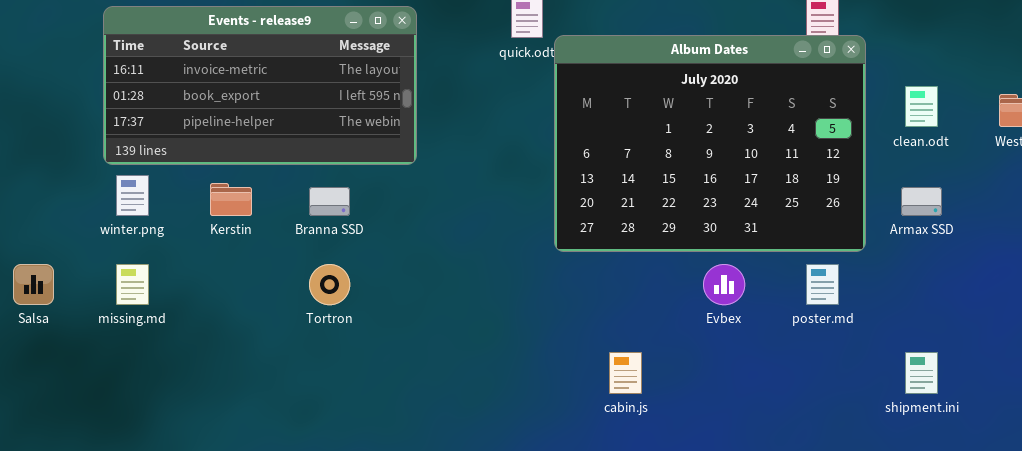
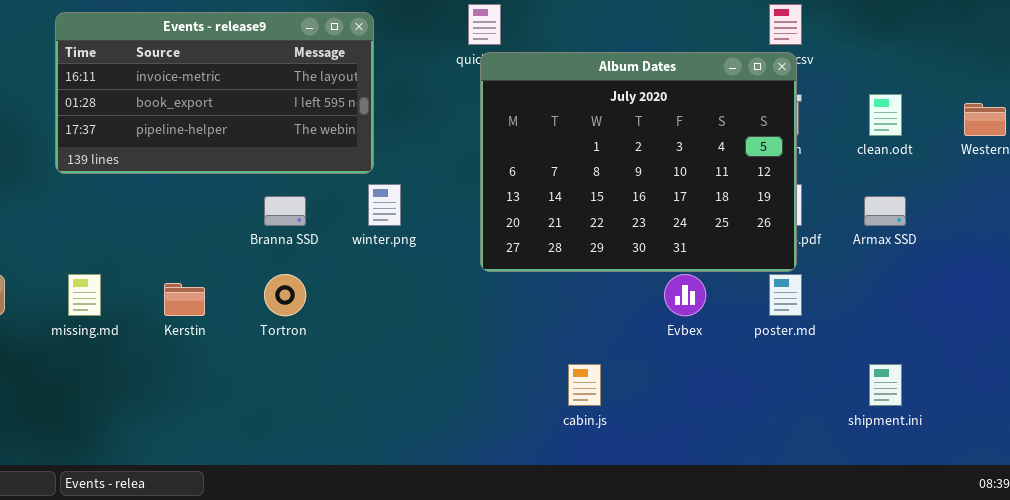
Album Dates: [554,35,866,252] -> [480,52,797,272], moved
winter.png: [116,175,149,216] -> [368,184,401,226], moved
Kerstin: [210,183,252,216] -> [164,283,205,316], moved

